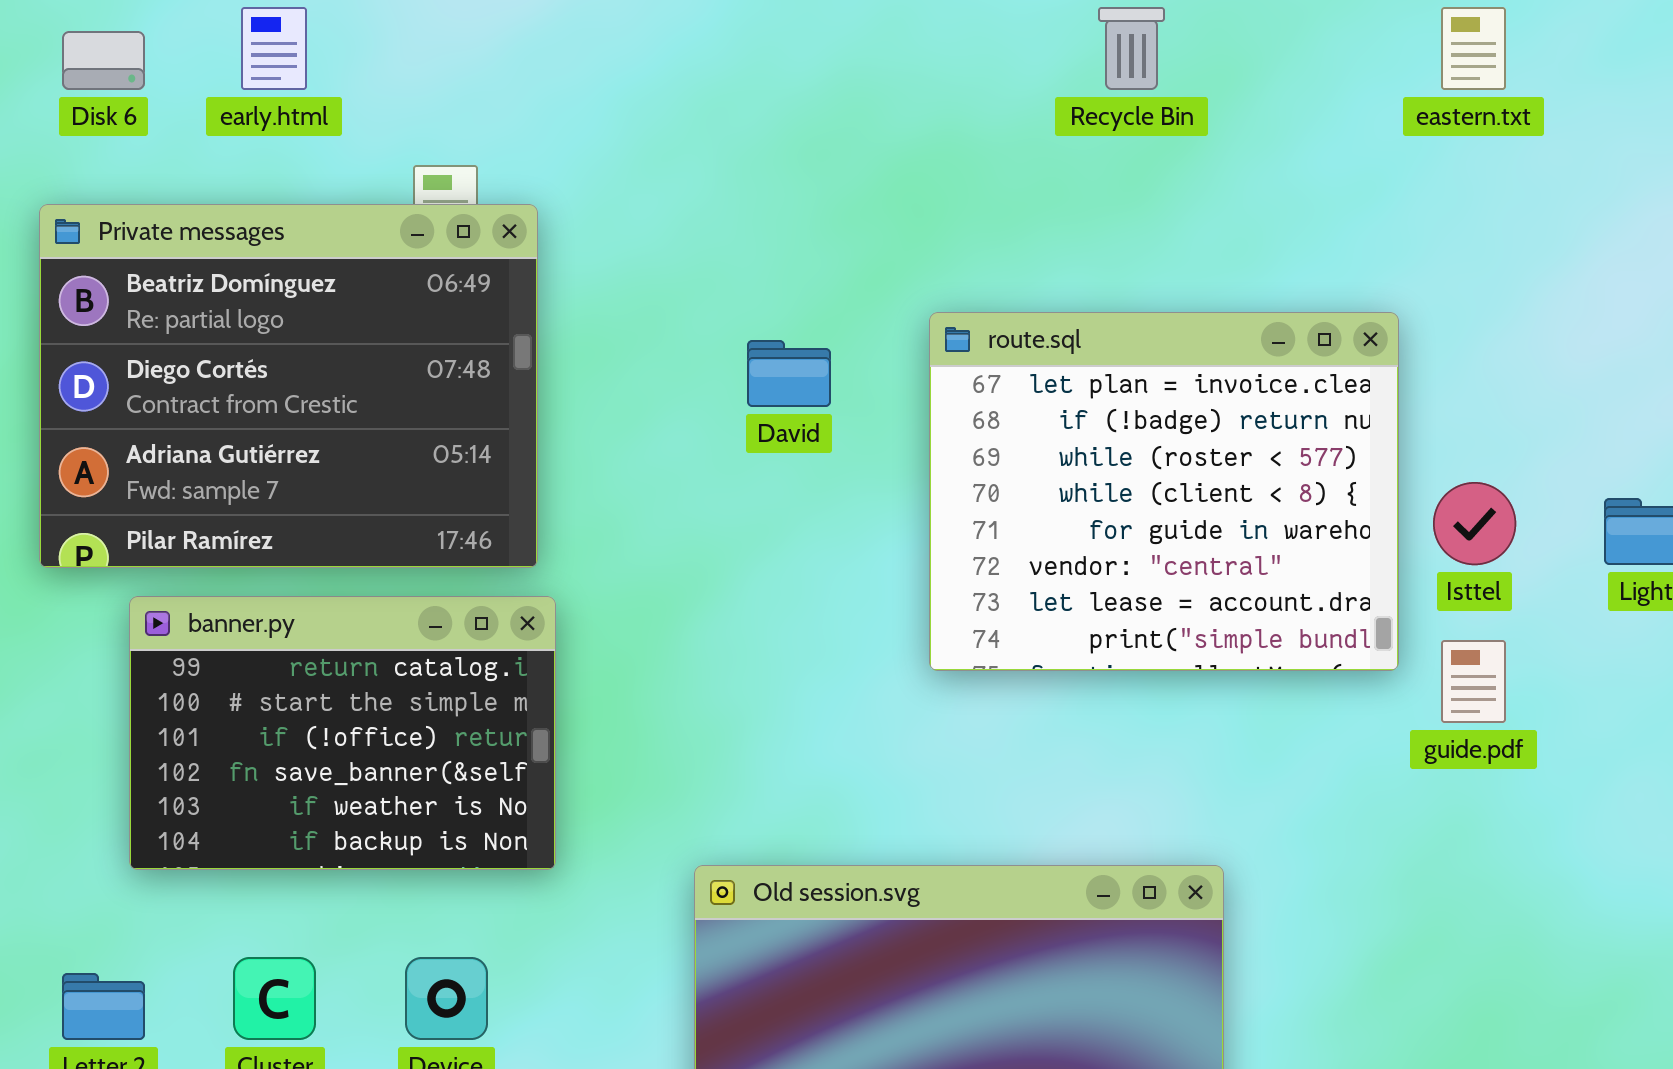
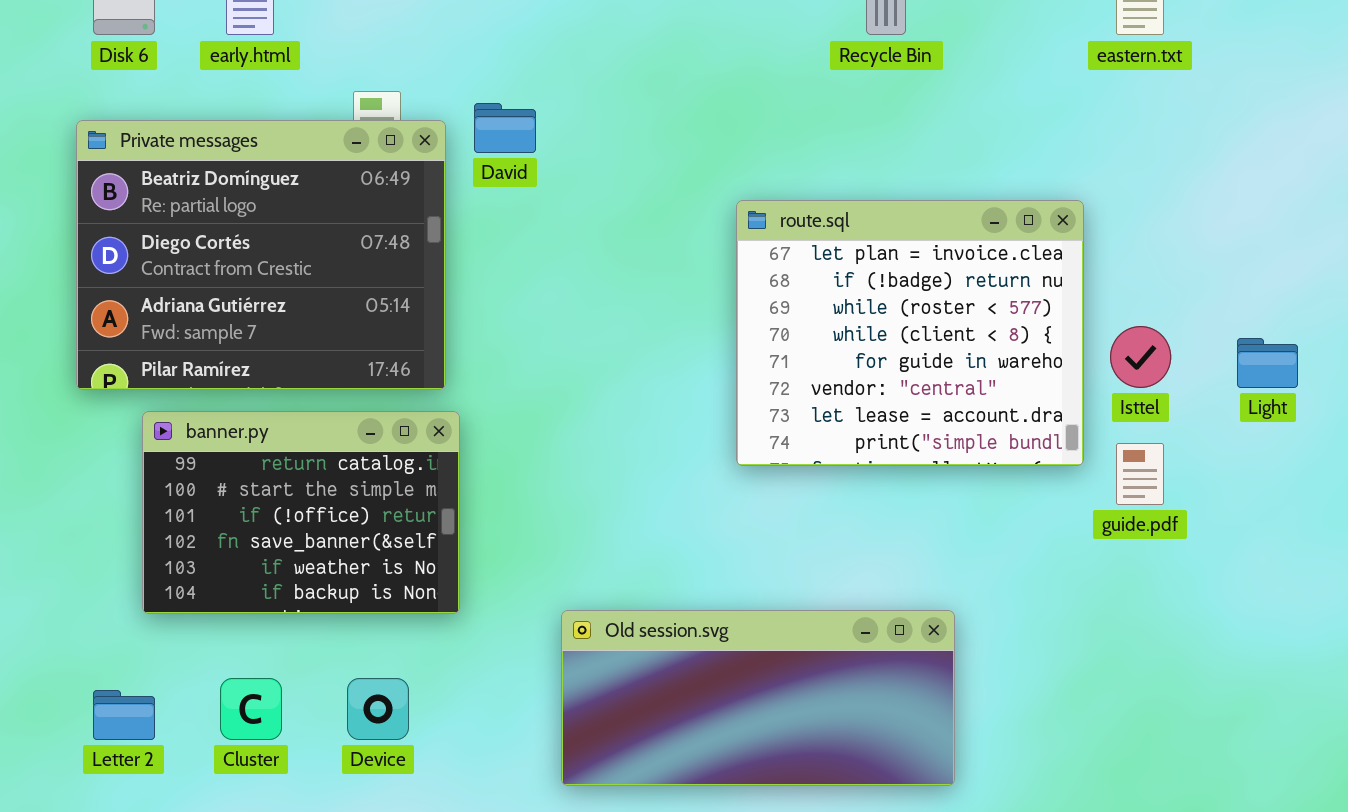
David: [747,340,831,407] -> [474,103,536,153], moved

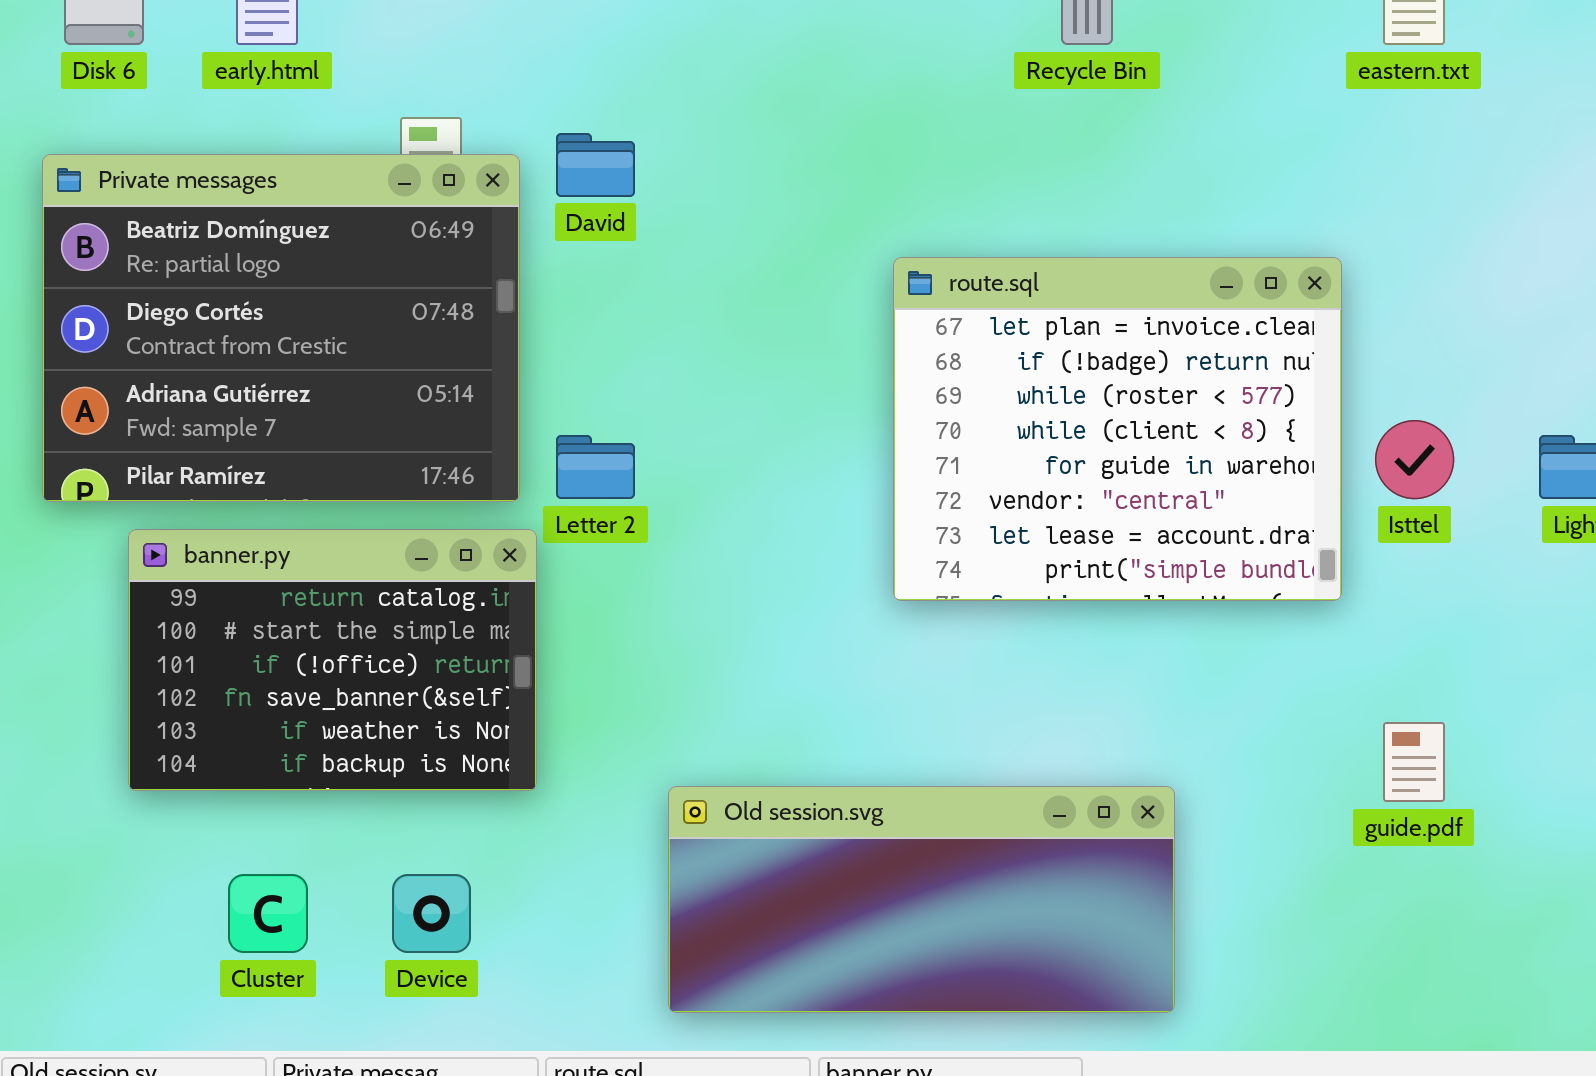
guide.pdf: [1116,443,1164,505] -> [1383,722,1445,802], moved
Letter 2: [93,690,155,740] -> [556,435,635,499], moved

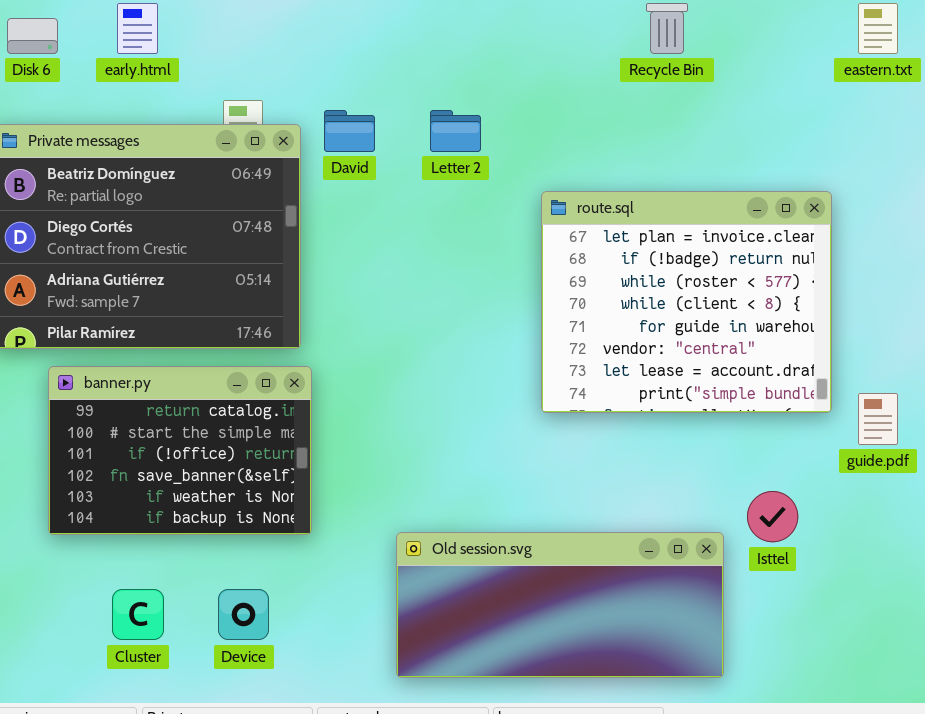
Isttel: [1375,420,1454,499] -> [747,491,798,542], moved
Letter 2: [556,435,635,499] -> [430,110,481,152], moved
guide.pdf: [1383,722,1445,802] -> [858,393,898,445], moved

